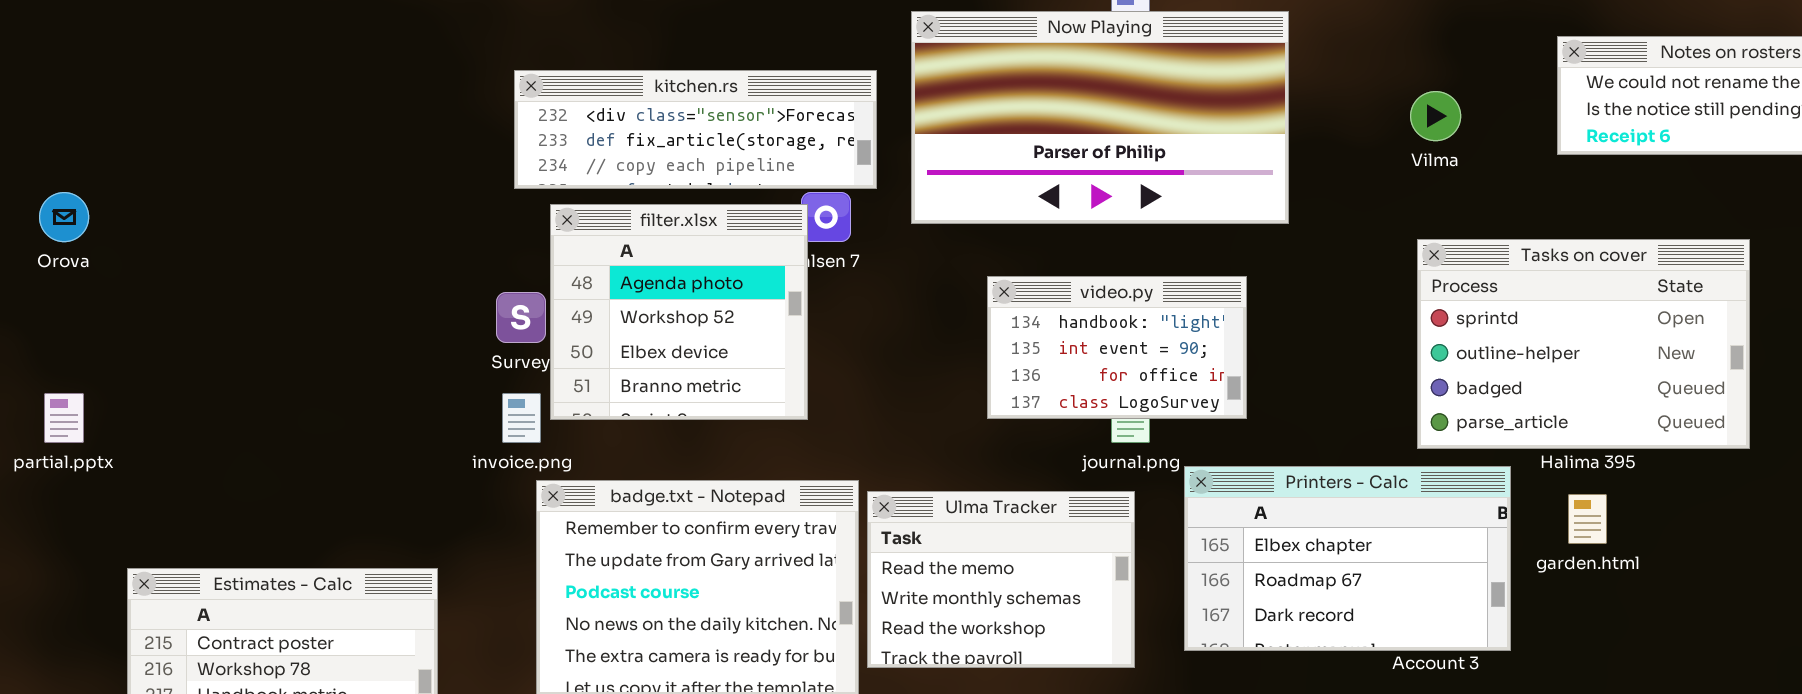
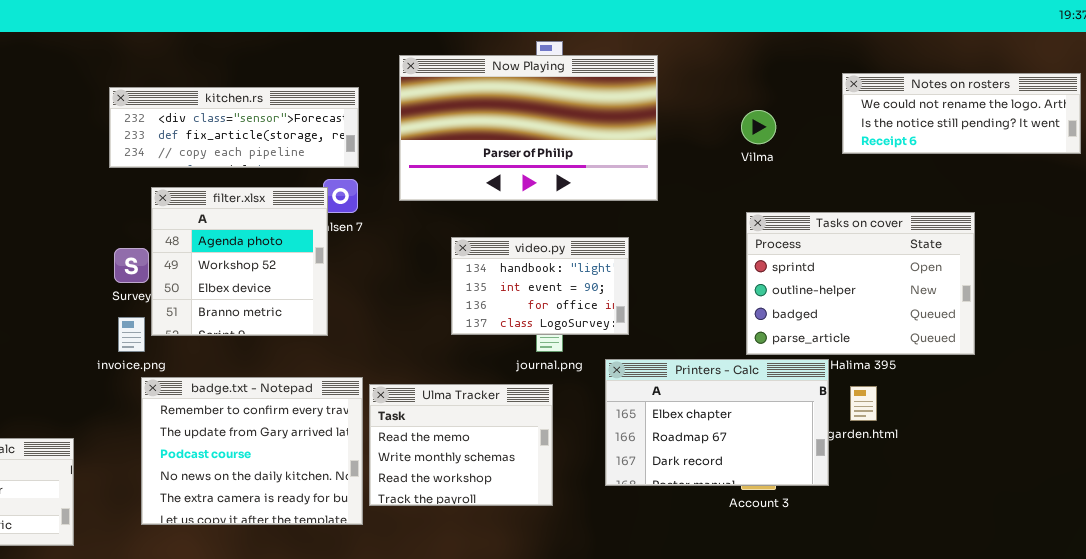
kitchen.rs: [514,70,877,189] -> [109,87,359,168], moved
Printers - Calc: [1184,466,1511,651] -> [605,359,829,486], moved

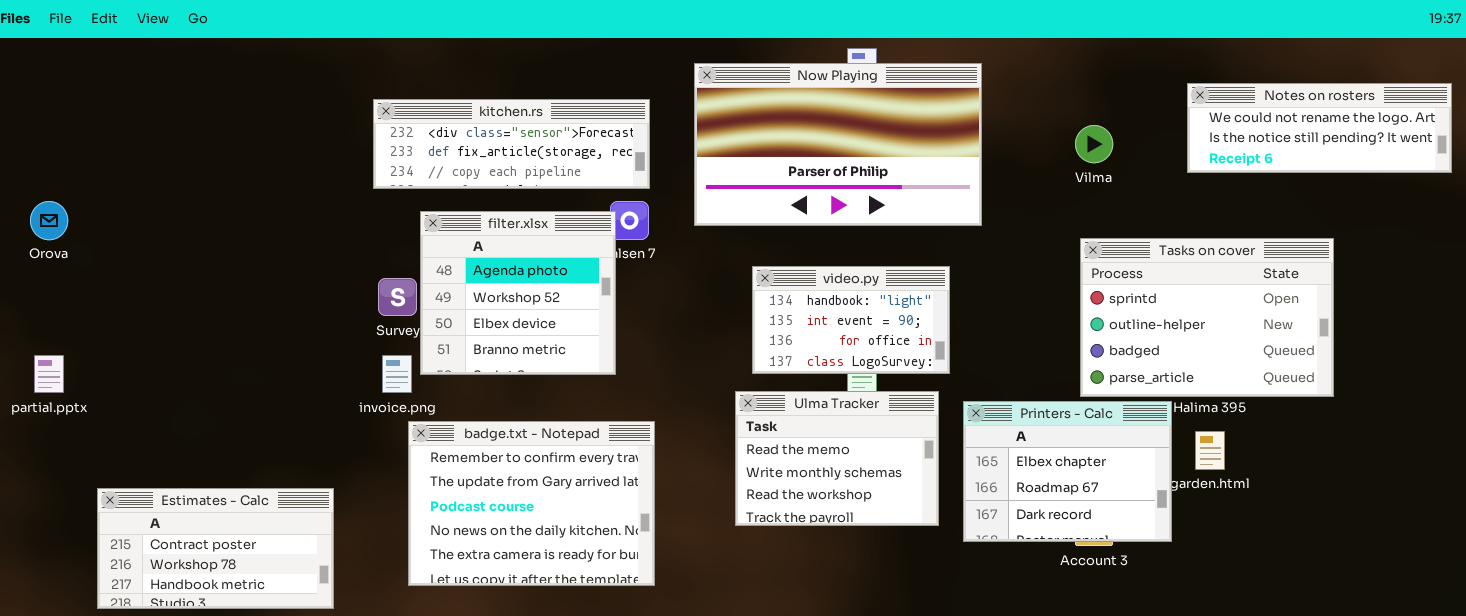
Printers - Calc: [605,359,829,486] -> [963,401,1172,542], resized
Ulma Tracker: [369,384,553,506] -> [735,391,939,526], moved

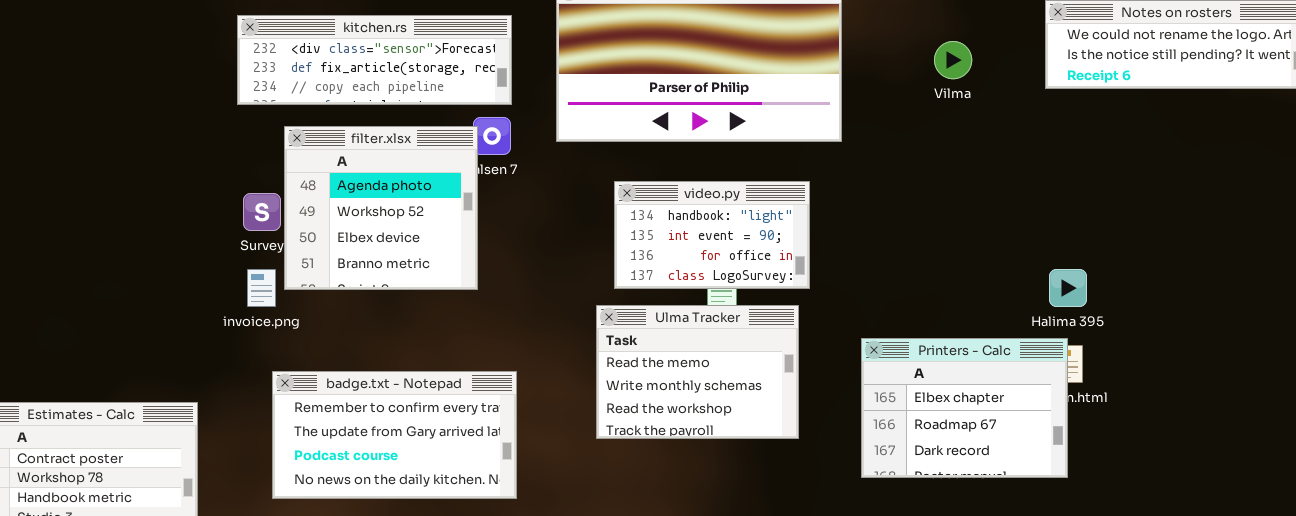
Tasks on cover: [1080,238,1334,397] -> none, closed
Printers - Calc: [963,401,1172,542] -> [861,338,1068,478], moved
badge.txt - Notepad: [408,421,655,586] -> [272,371,517,499], resized

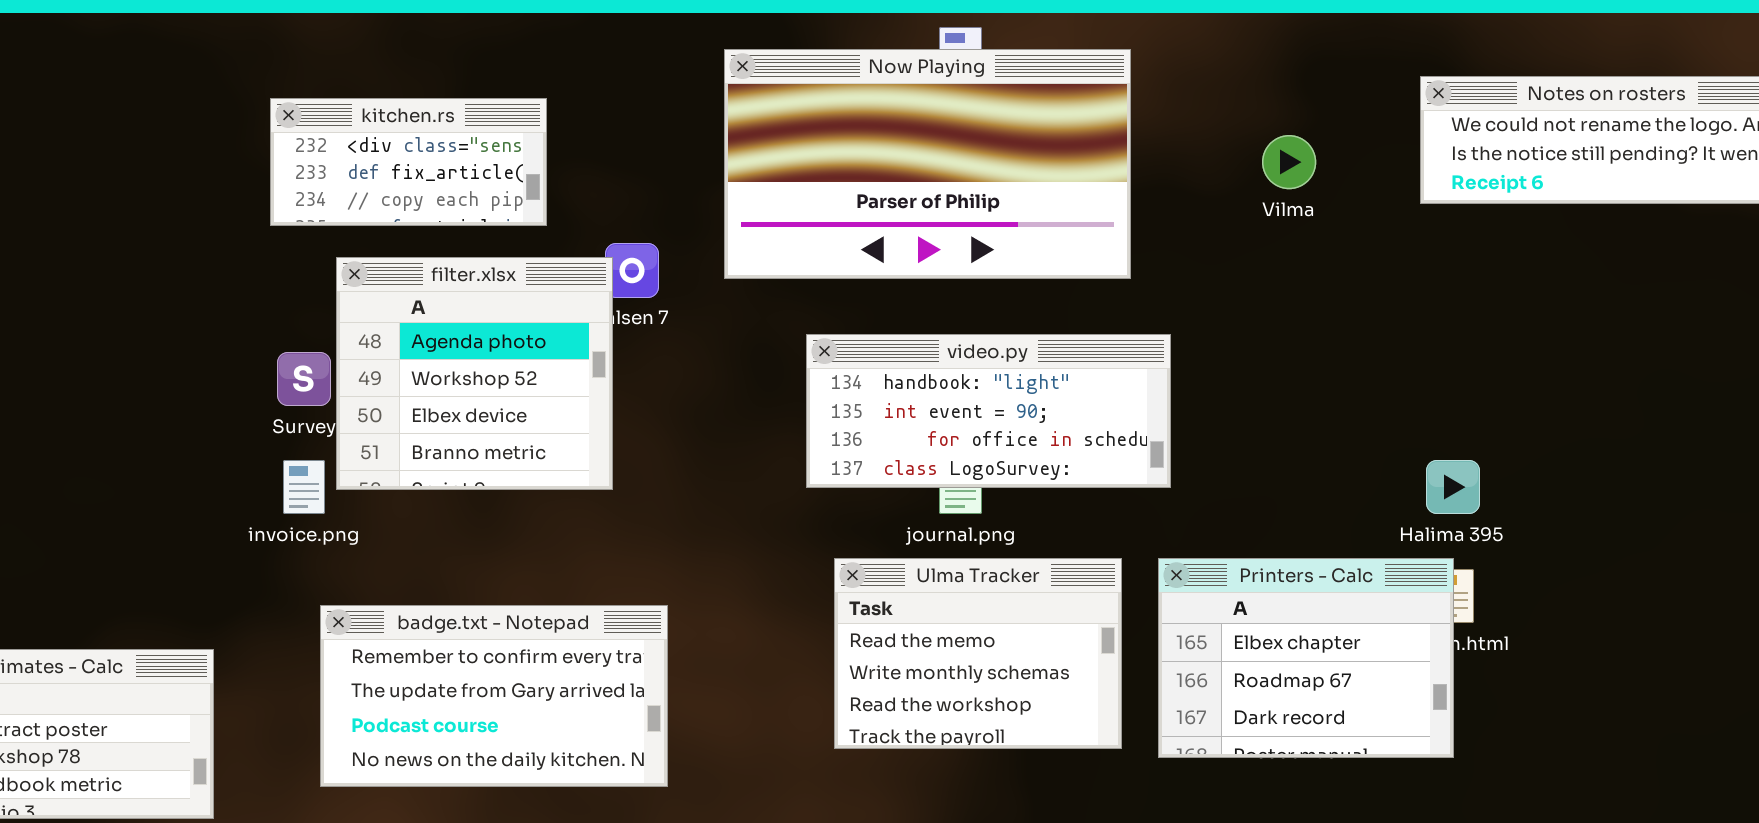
kitchen.rs: [237,15,512,105] -> [270,98,547,226], resized
video.py: [614,181,810,289] -> [806,334,1171,488], resized
Ulma Tracker: [596,305,799,439] -> [834,558,1122,749], moved

